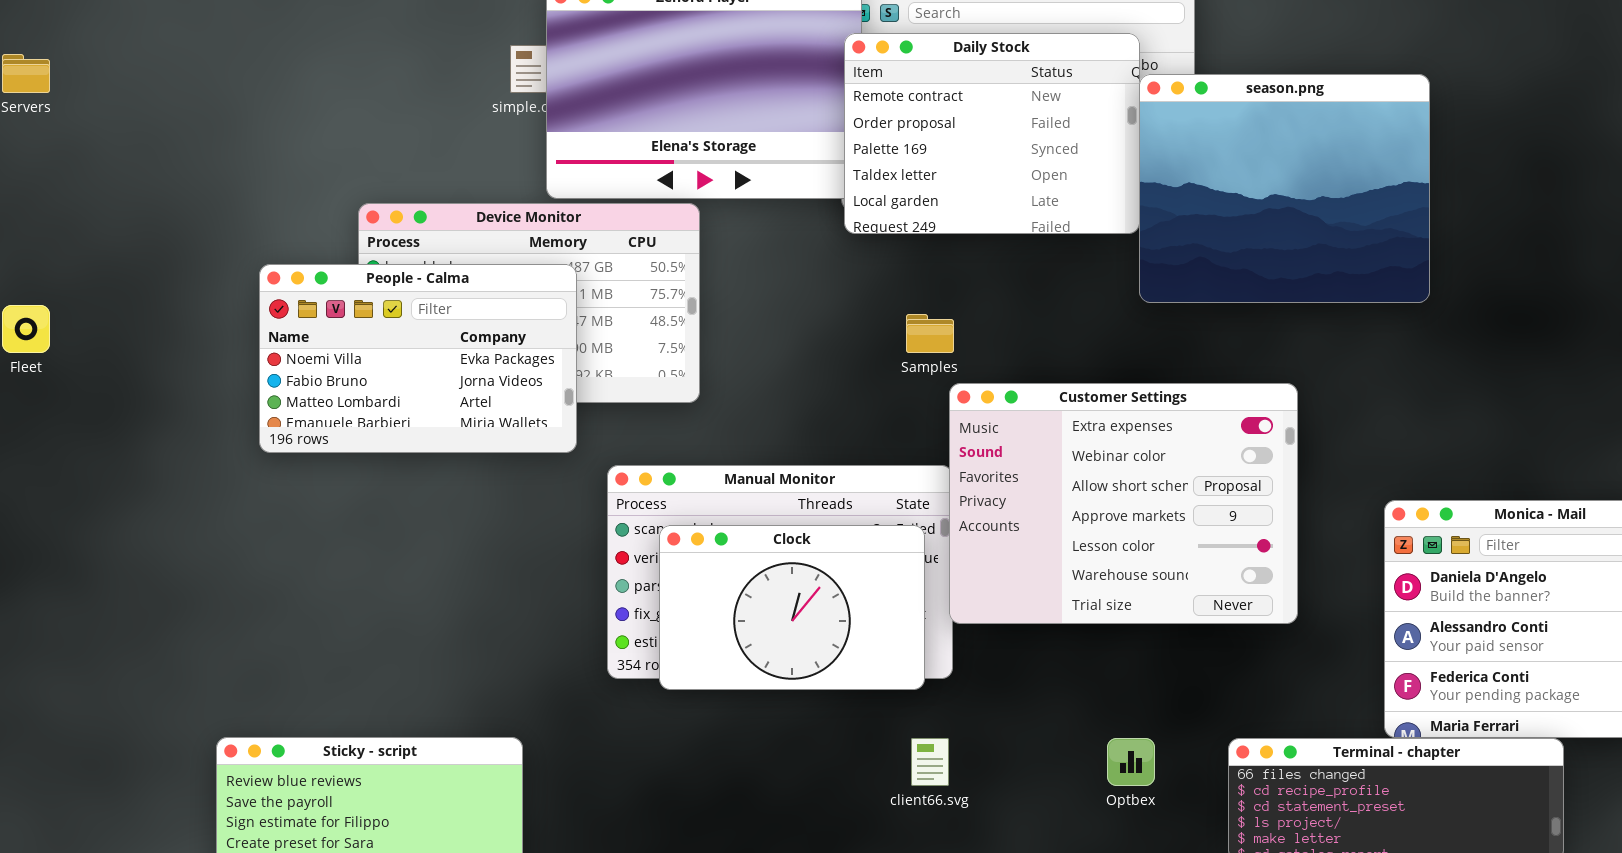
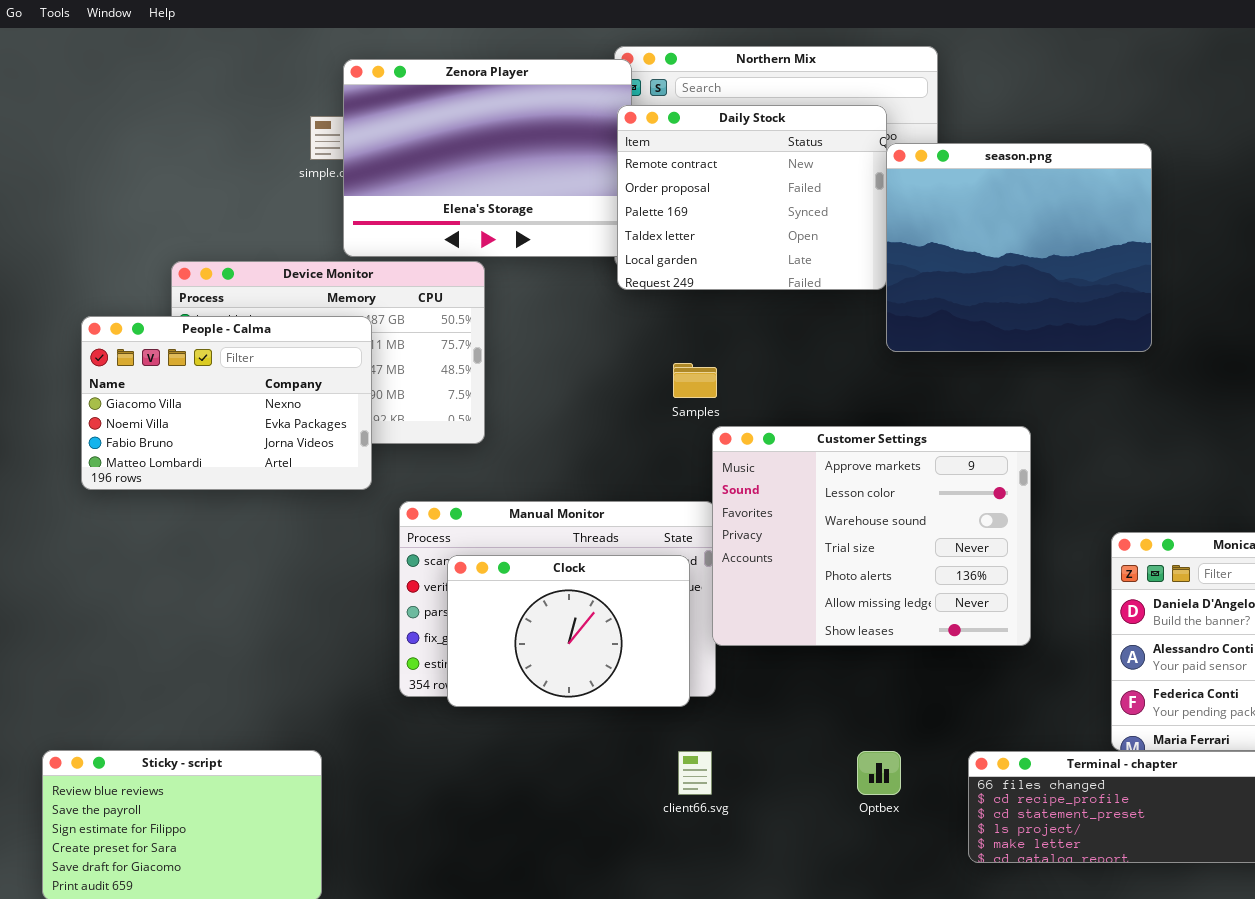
People - Calma: [259,264,577,453] -> [81,316,372,490], scrolled up 1 row
Customer Settings: [949,383,1298,624] -> [712,426,1031,646], scrolled down 3 rows

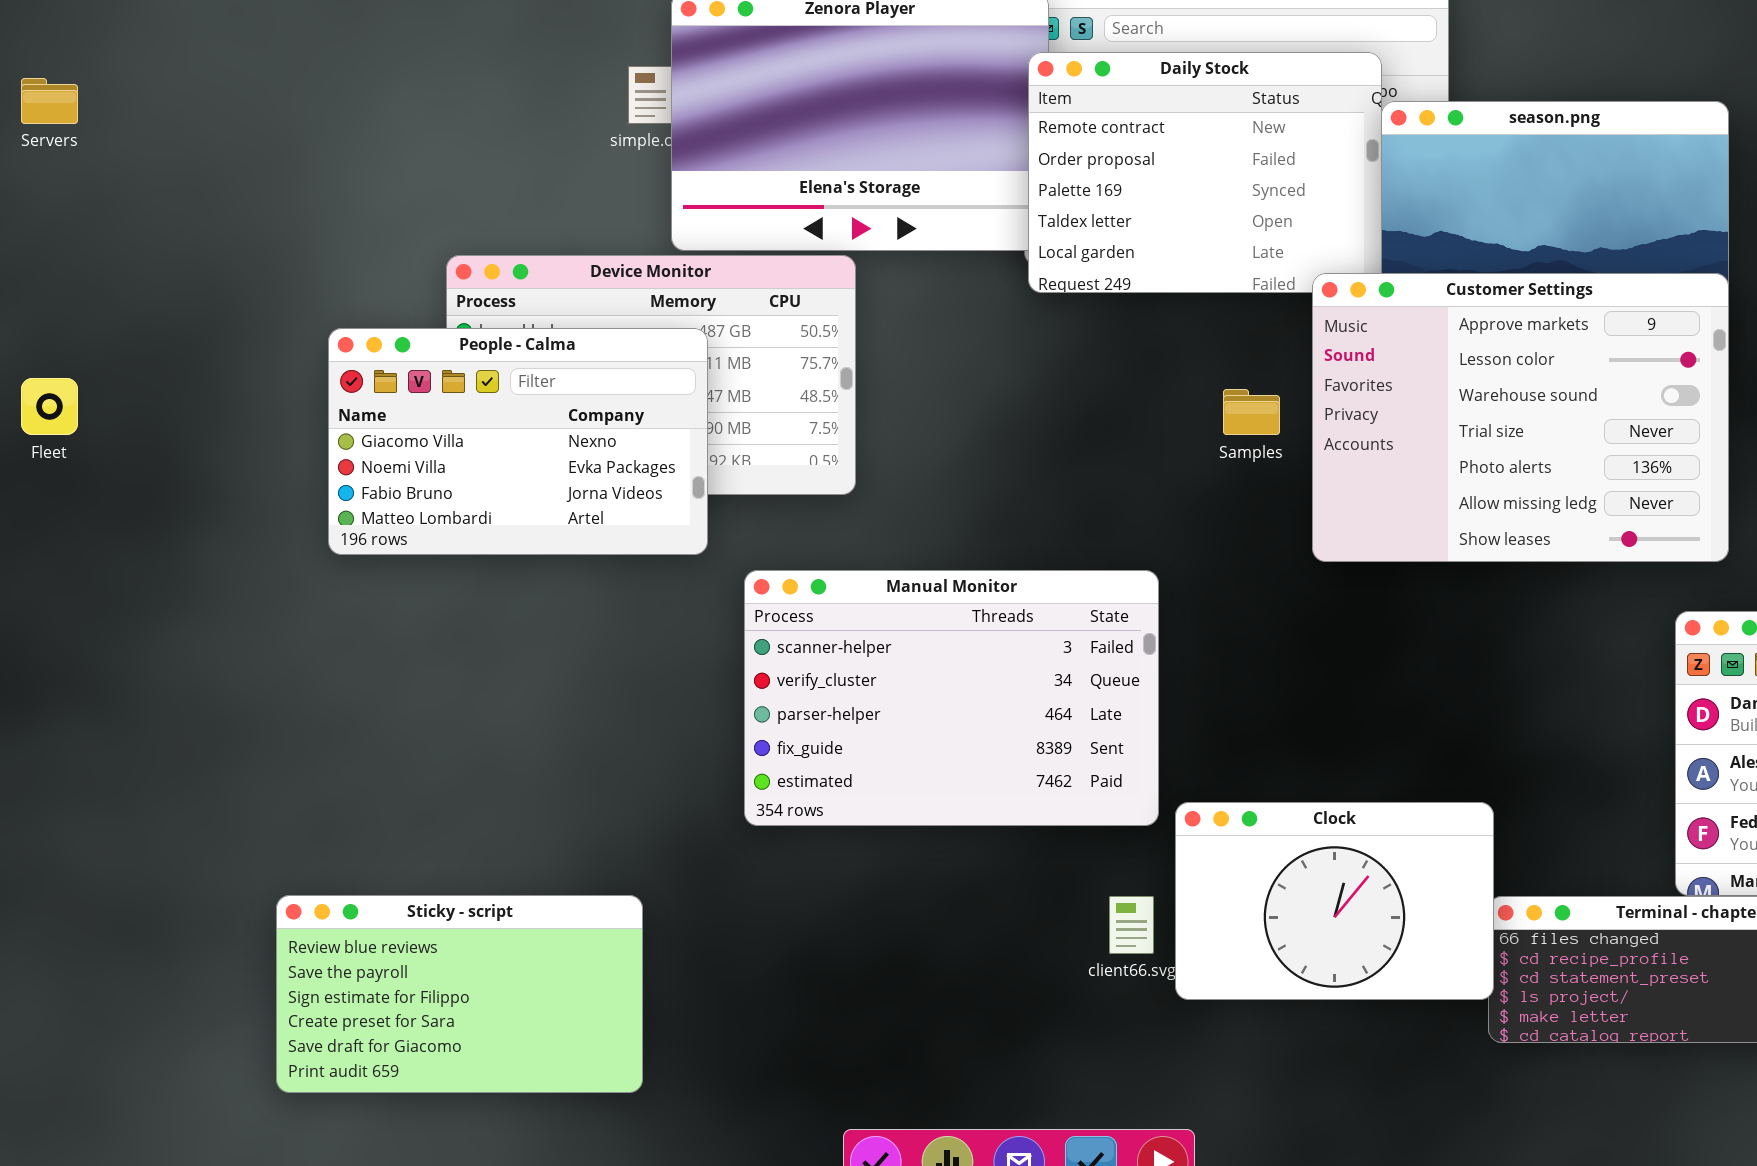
Samples: [673,363,717,398] -> [1223,389,1280,435], moved
Customer Settings: [712,426,1031,646] -> [1312,273,1729,562], moved
Clock: [447,555,690,707] -> [1175,802,1494,1000], moved

